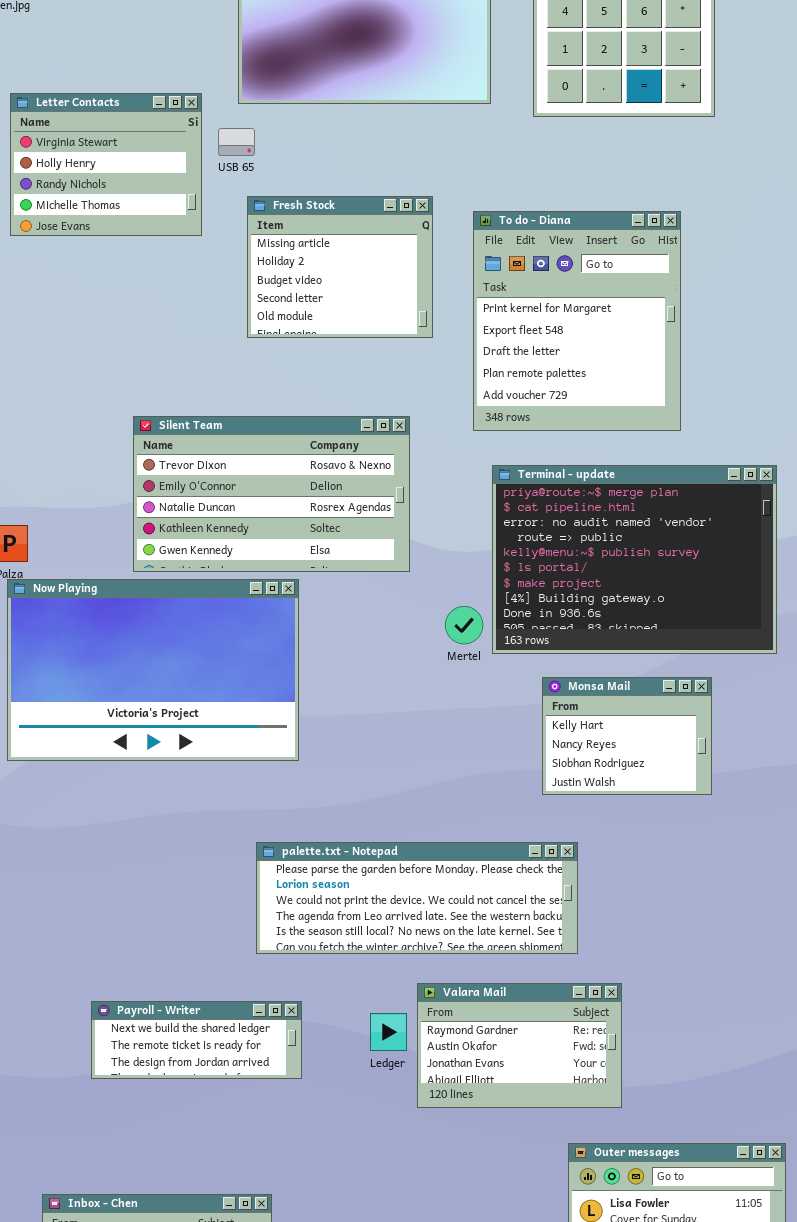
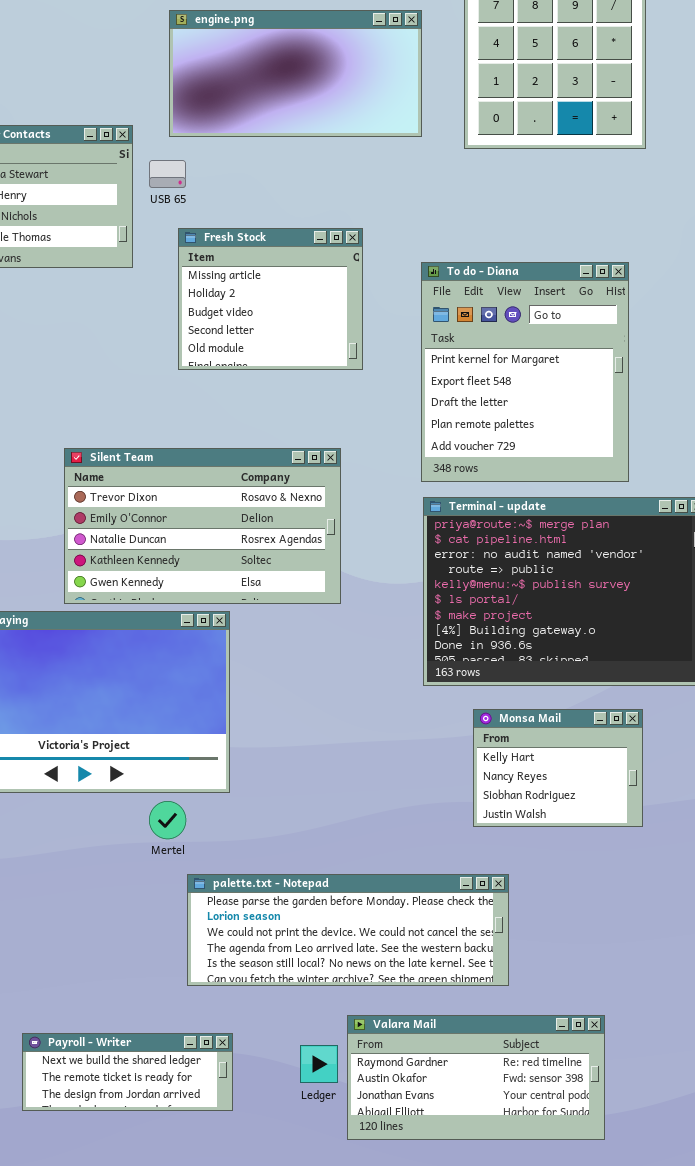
To do - Diana: [473,211,681,431] -> [421,262,629,482], moved
Mertel: [445,606,483,644] -> [149,801,186,839], moved
Valara Mail: [417,983,622,1108] -> [347,1015,605,1140], resized

